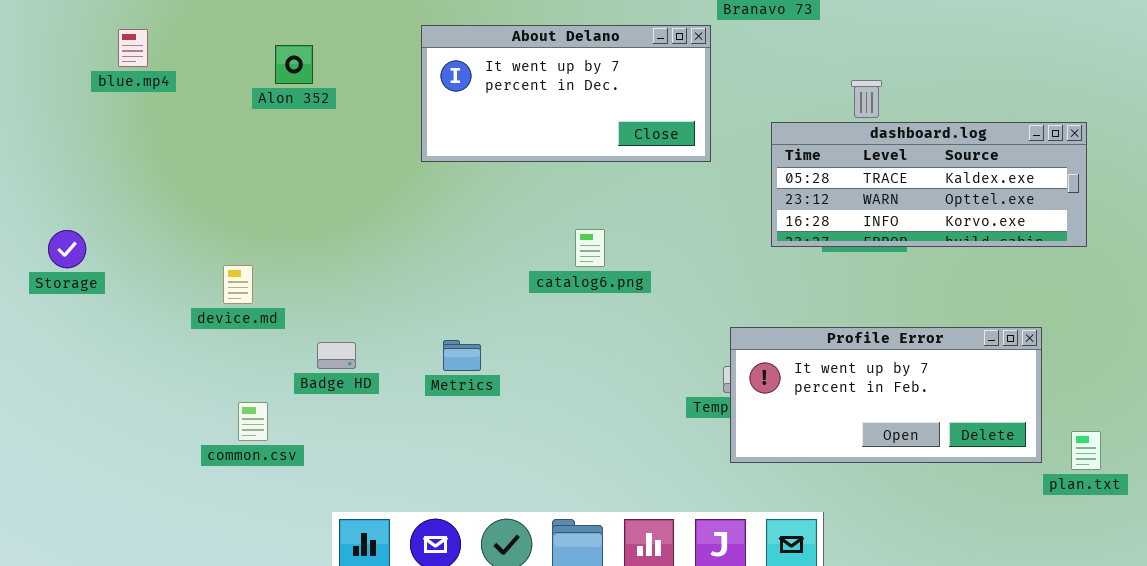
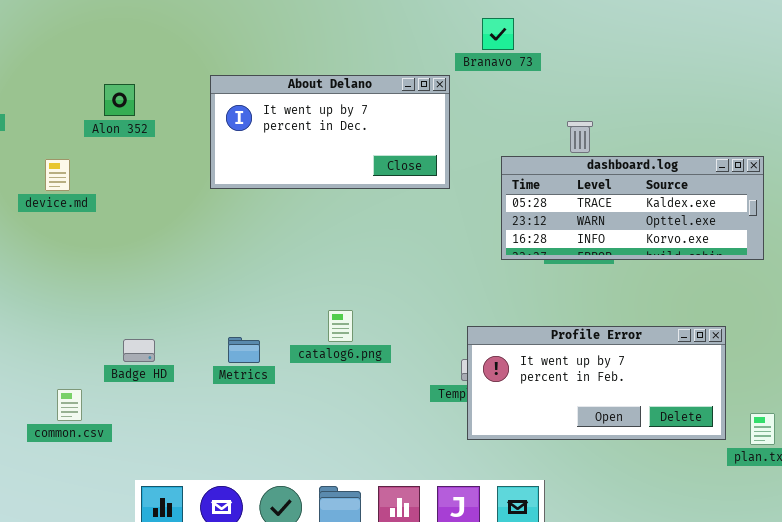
Alon 352: [275,45,313,84] -> [104,84,135,116], moved
catalog6.png: [575,229,605,267] -> [328,310,353,342], moved
device.md: [223,265,253,304] -> [45,159,70,191], moved

